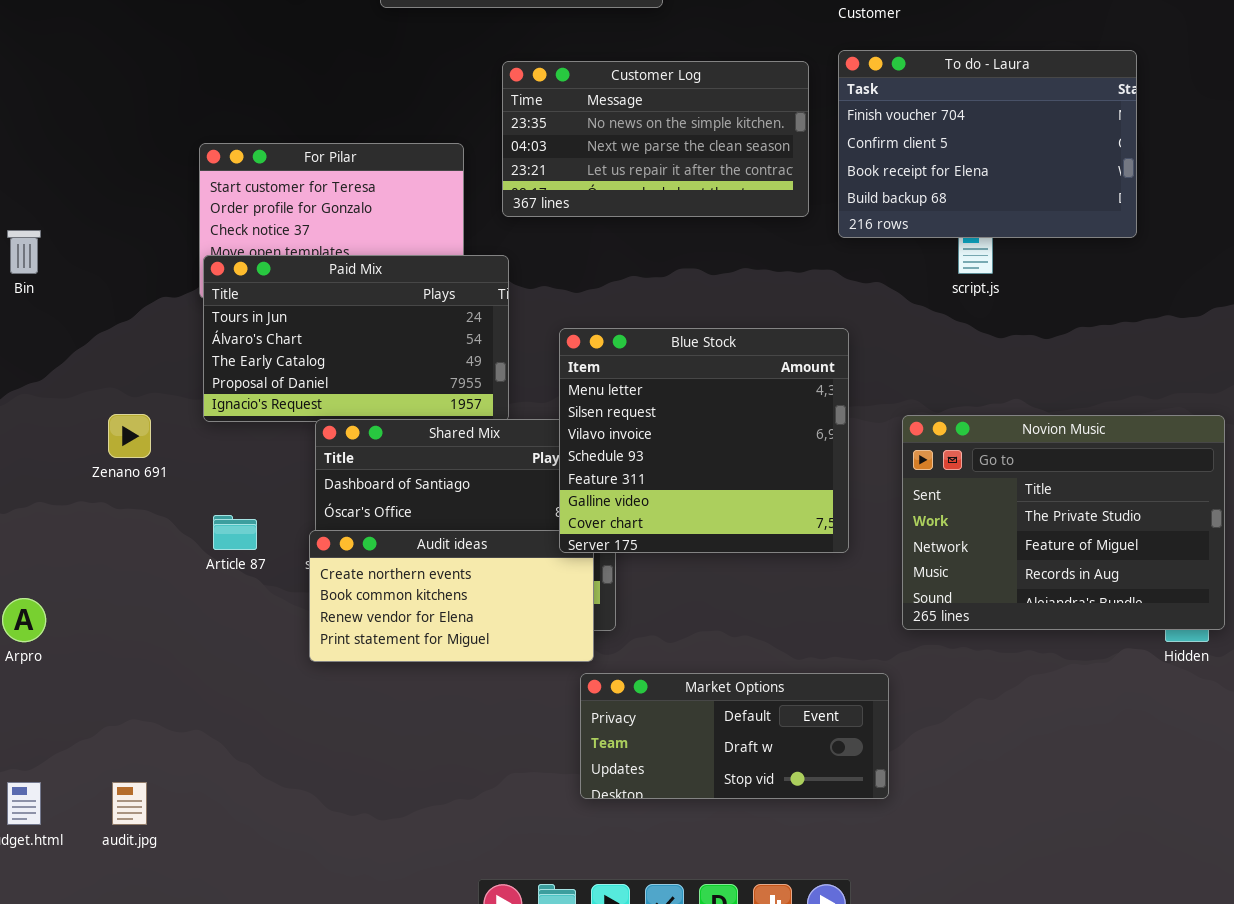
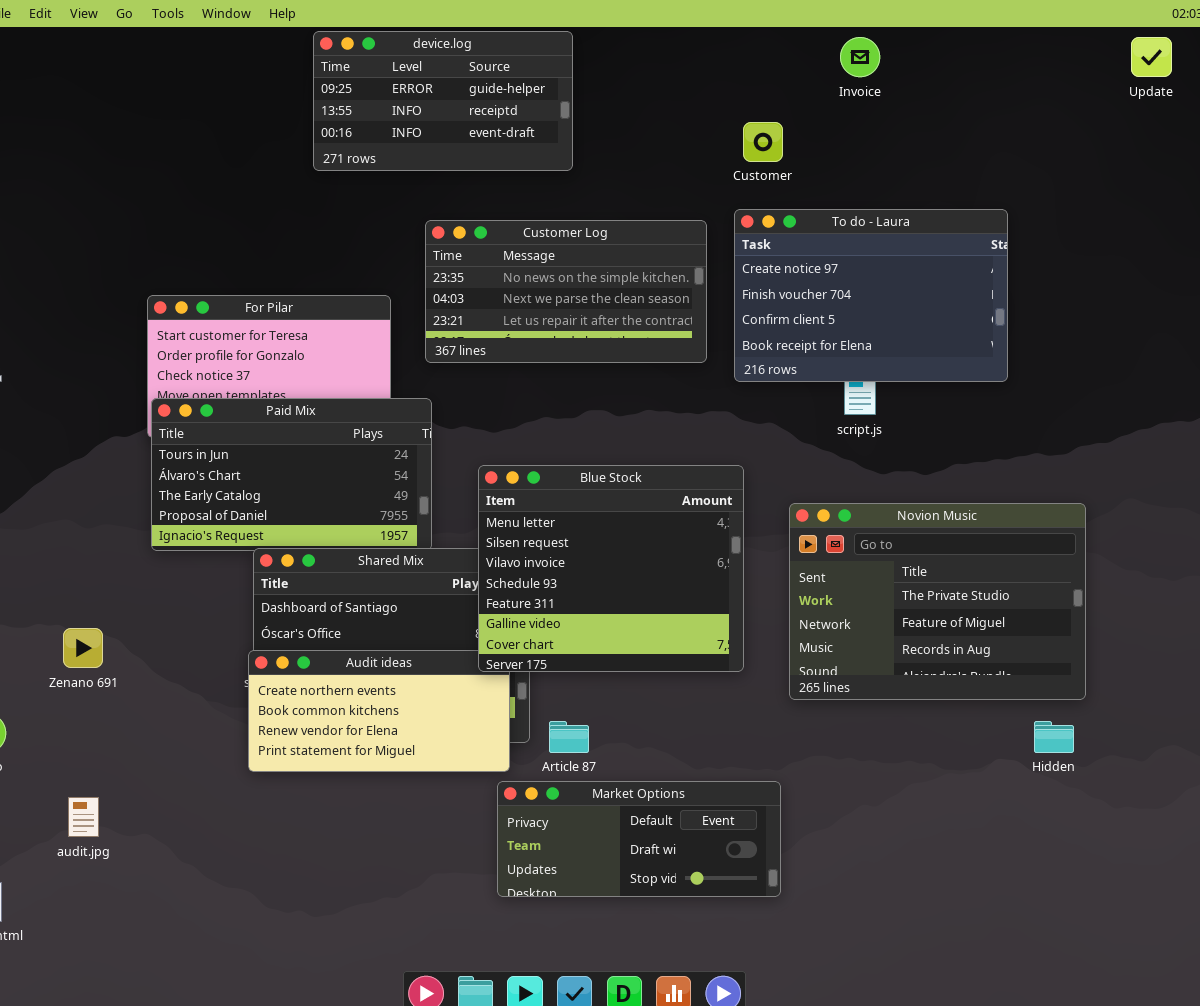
To do - Laura: [838,50,1137,238] -> [734,209,1008,382], scrolled up 1 row
Zenano 691: [108,414,151,458] -> [63,628,103,668], moved
Novion Music: [902,415,1225,630] -> [789,503,1086,700], moved
Article 87: [213,515,257,550] -> [549,721,589,753], moved
audit.jpg: [112,782,147,825] -> [68,797,99,837], moved

